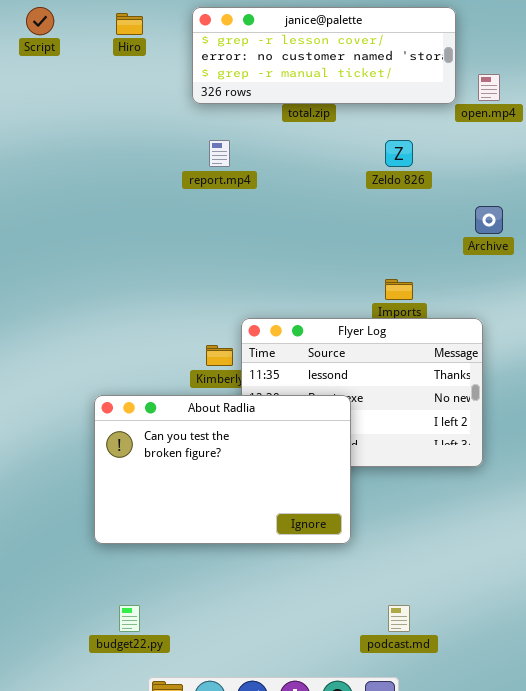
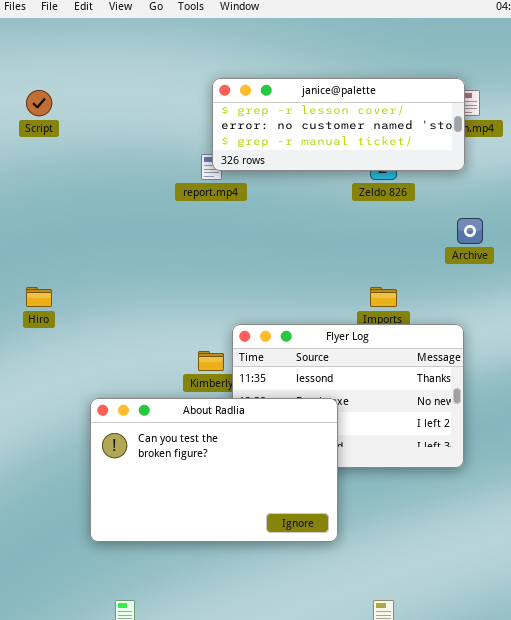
Script: [26,7,54,35] -> [26,90,52,116], moved
janice@palette: [192,7,456,104] -> [212,78,465,171], moved
Hiro: [116,13,143,35] -> [26,287,52,307], moved

